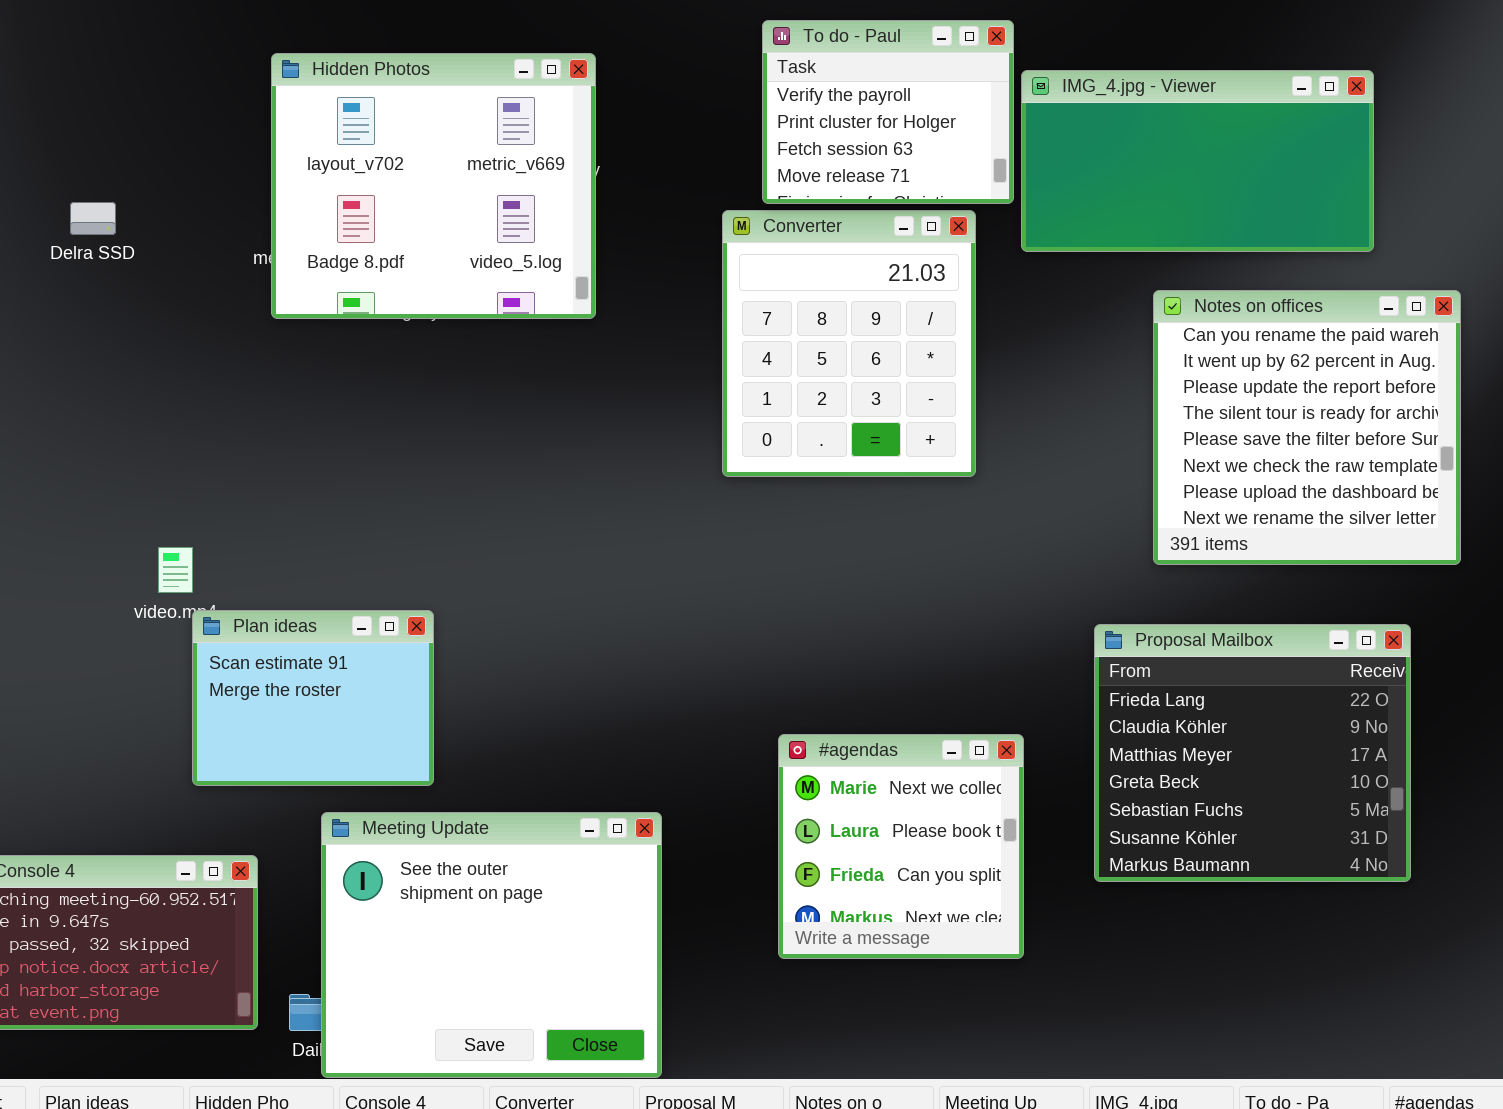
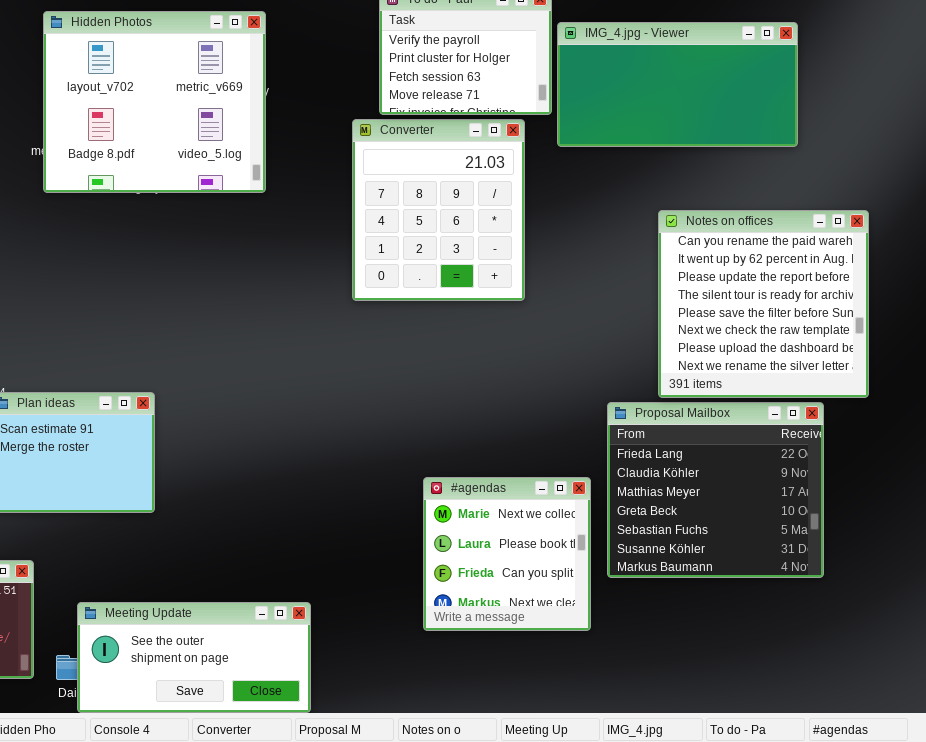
Notes on offices: [1153,290,1461,565] -> [658,210,869,398], moved
#agendas: [778,734,1024,959] -> [423,477,591,631], moved
Meeting Update: [321,812,662,1078] -> [77,602,311,713], resized

